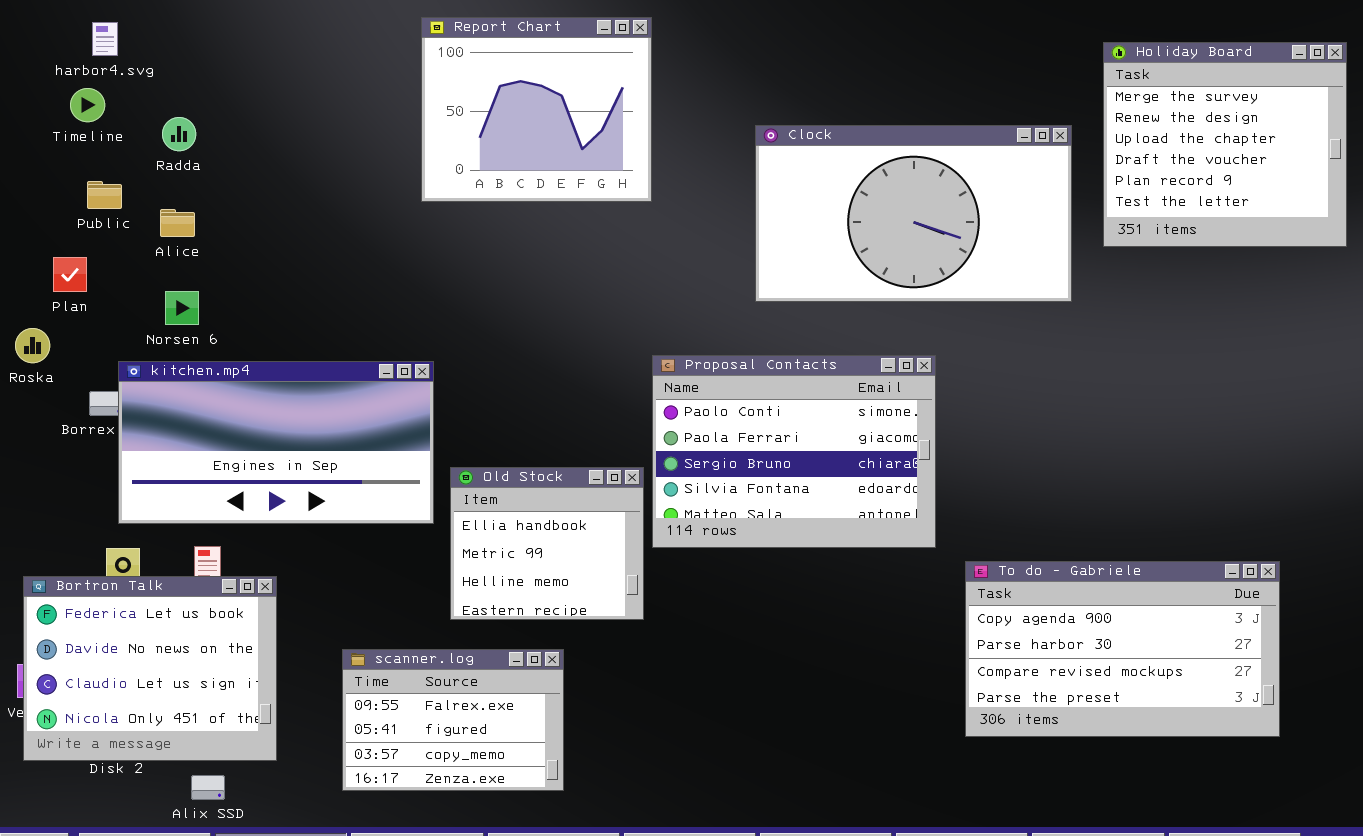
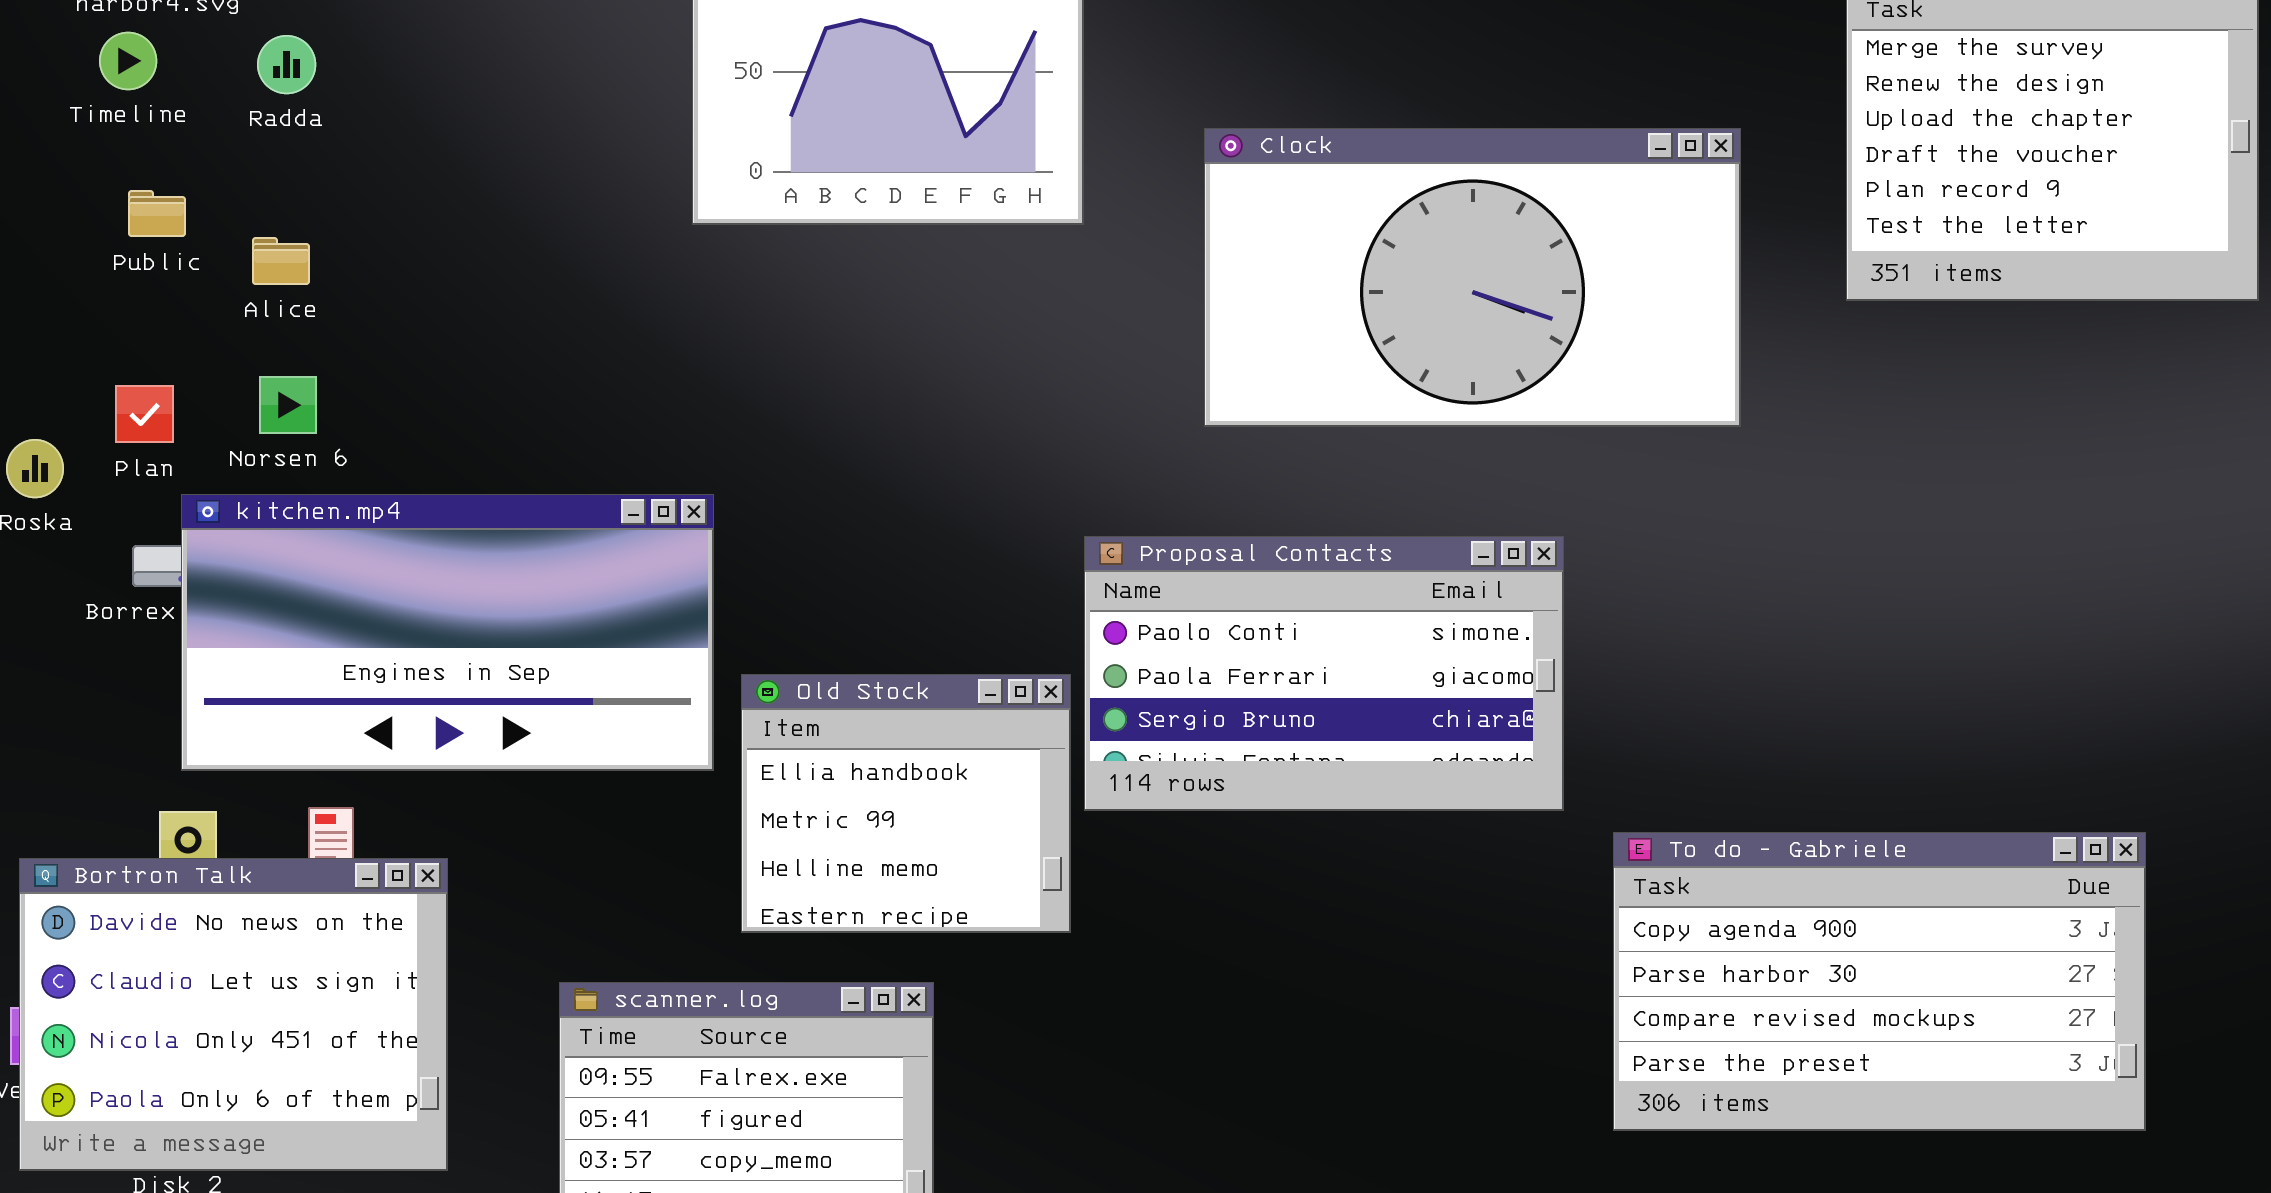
Radda: [162,117,196,151] -> [257,35,316,94], moved
Clock: [755,125,1072,302] -> [1204,128,1741,427], moved
Plan: [53,257,87,292] -> [115,385,174,443], moved
Proposal Contacts: [652,355,936,548] -> [1084,536,1564,811], resized
Bortron Talk: [23,576,277,761] -> [19,858,448,1171], scrolled down 1 row

